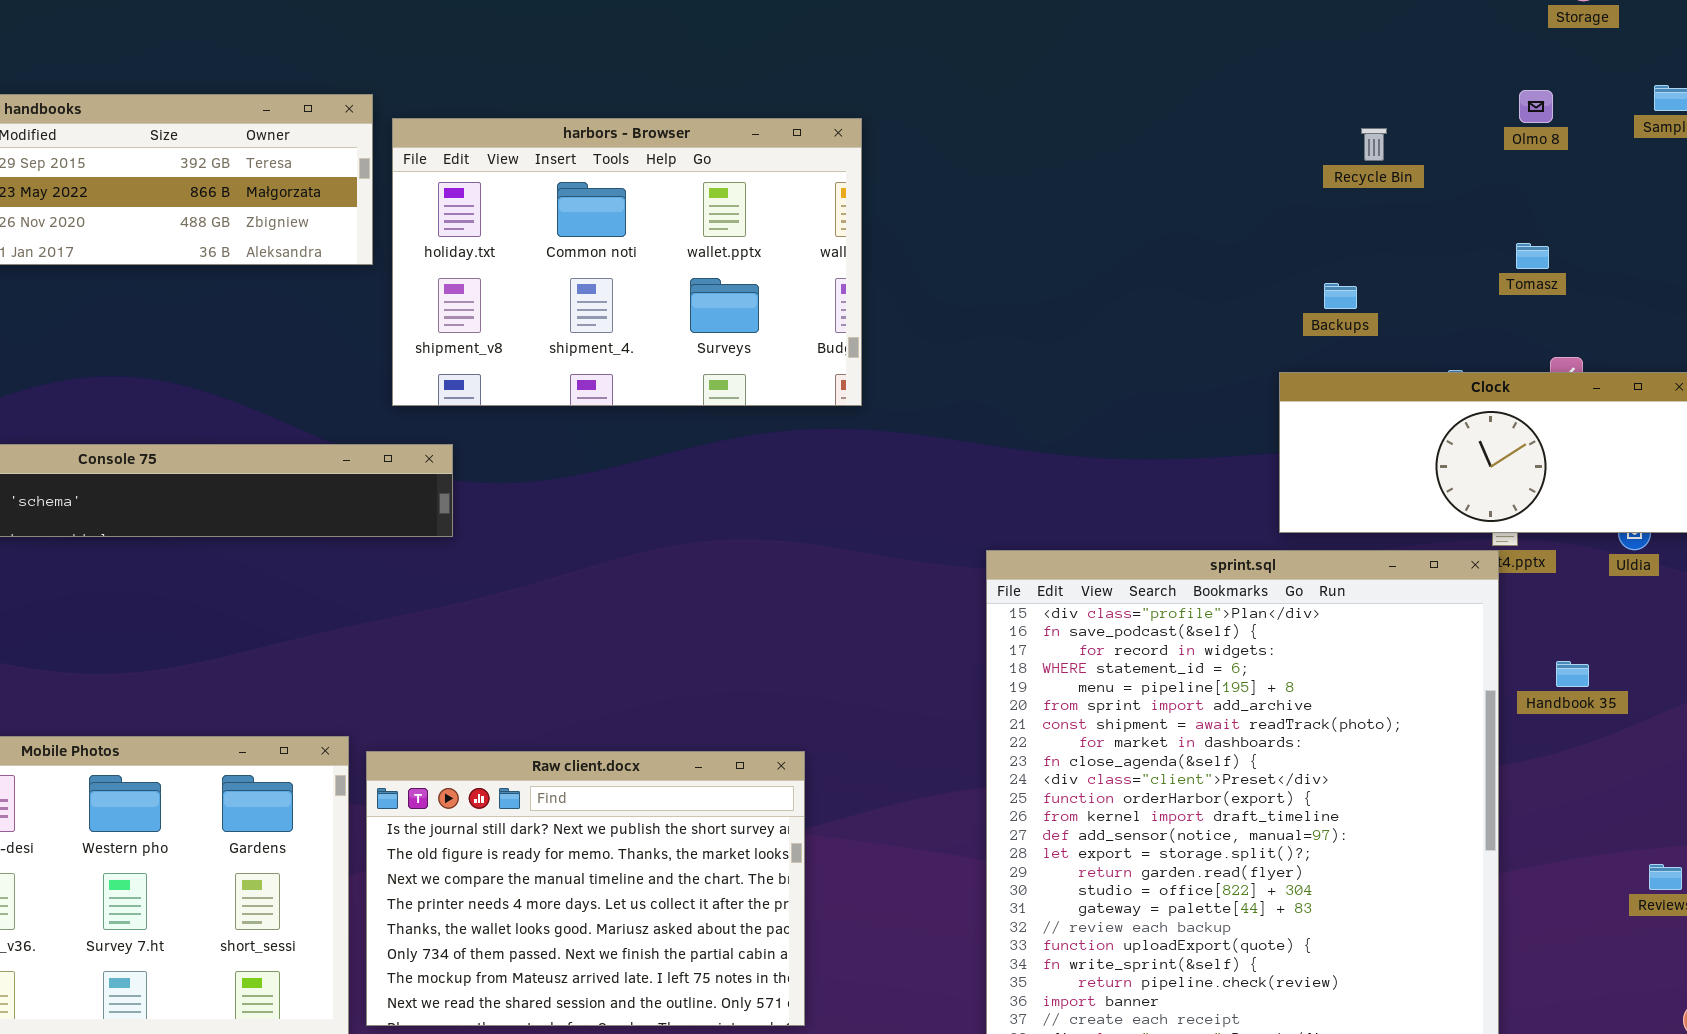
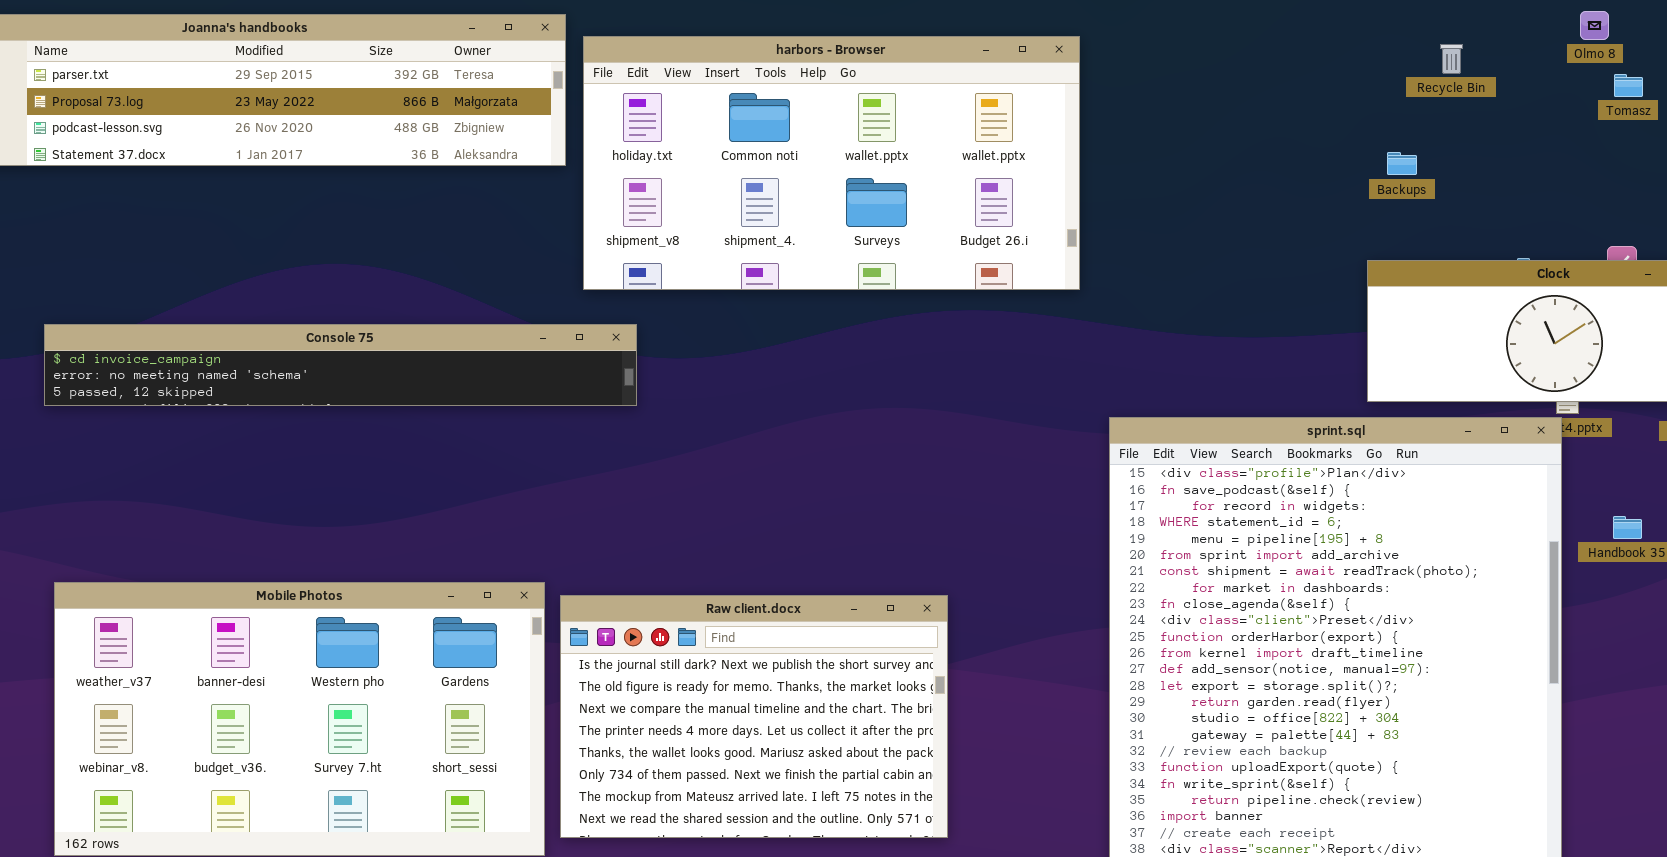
harbors - Browser: [392,118,862,406] -> [583,36,1080,290], resized
Tomasz: [1516,243,1549,269] -> [1614,74,1643,97], moved
Backups: [1324,283,1357,309] -> [1387,152,1417,175], moved

